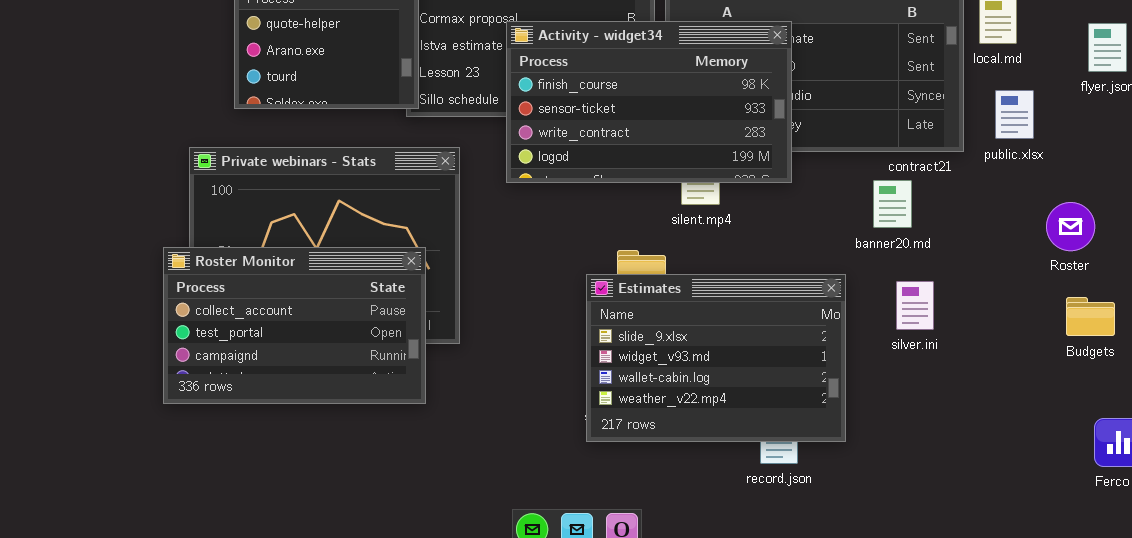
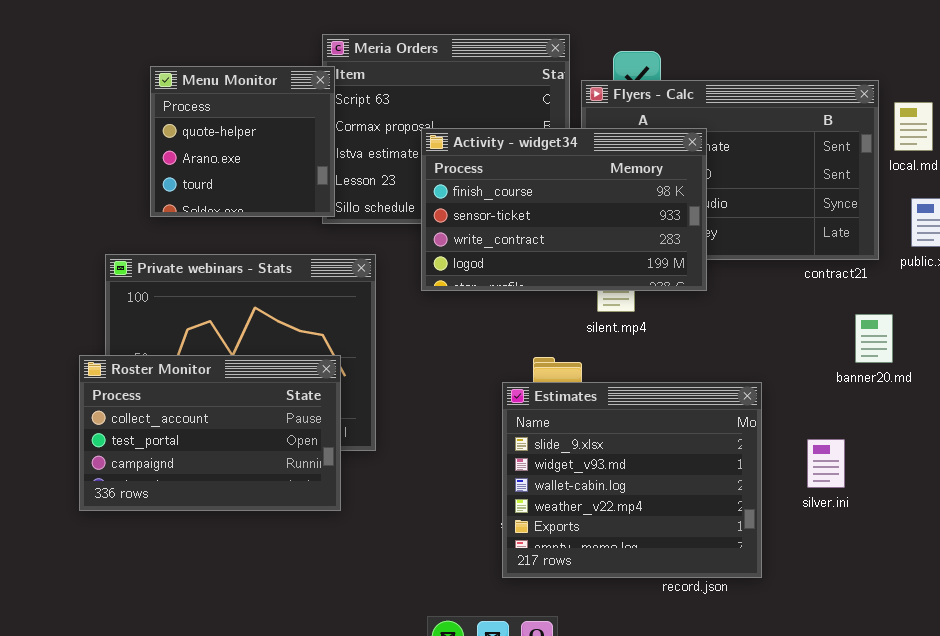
banner20.md: [873,180,912,228] -> [855,314,893,363], moved
Estimates: [586,274,846,442] -> [502,382,762,578], resized
silver.ini: [896,281,934,330] -> [807,439,845,488], moved

